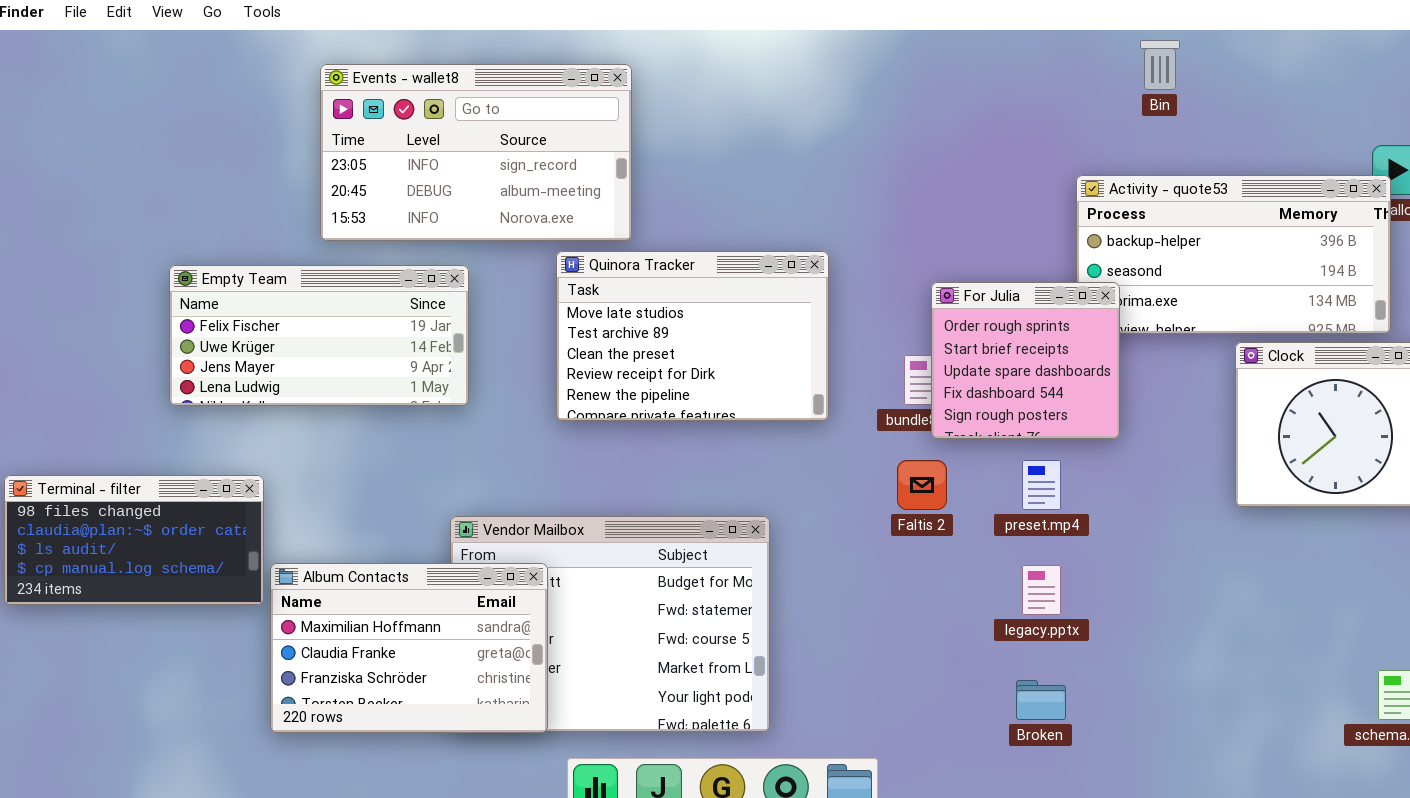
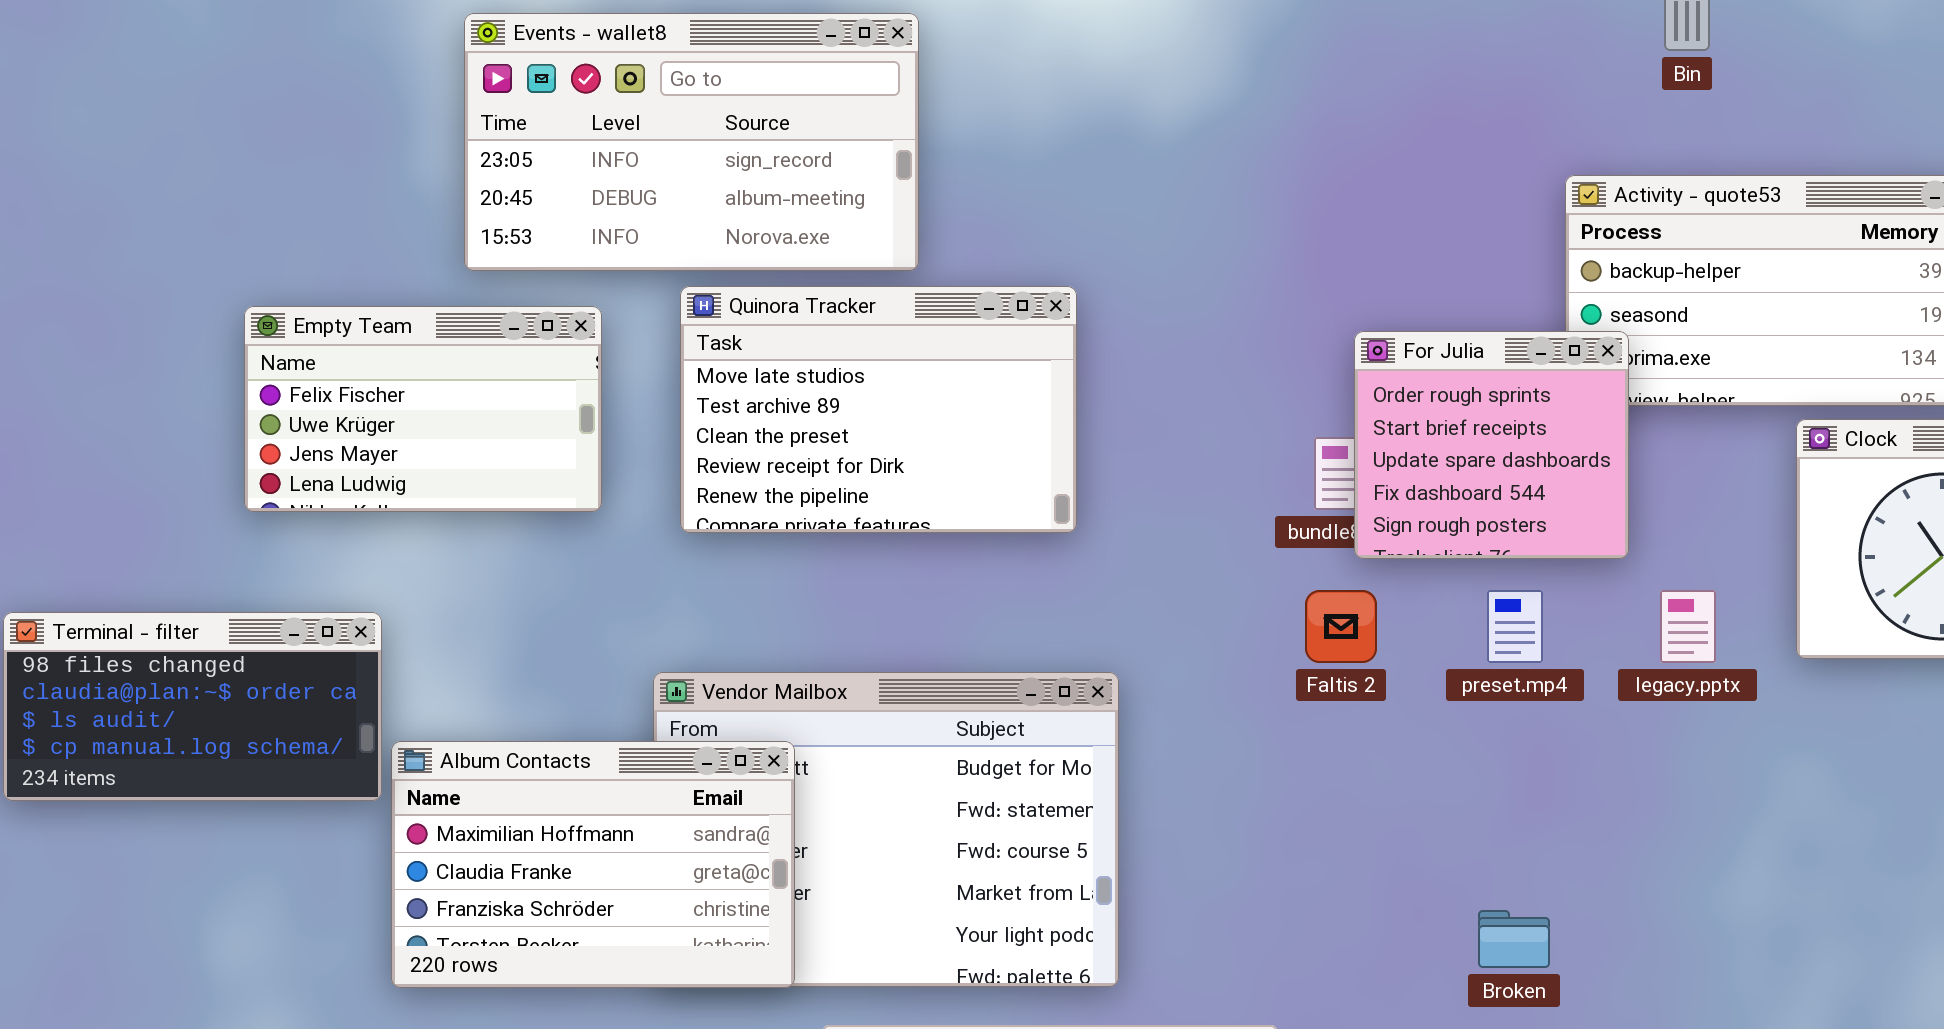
Quinora Tracker: [556,251,829,421] -> [680,286,1077,533], moved
Empty Team: [169,265,469,406] -> [244,306,602,512], resized
legacy.pptx: [1022,565,1061,615] -> [1660,590,1716,663], moved

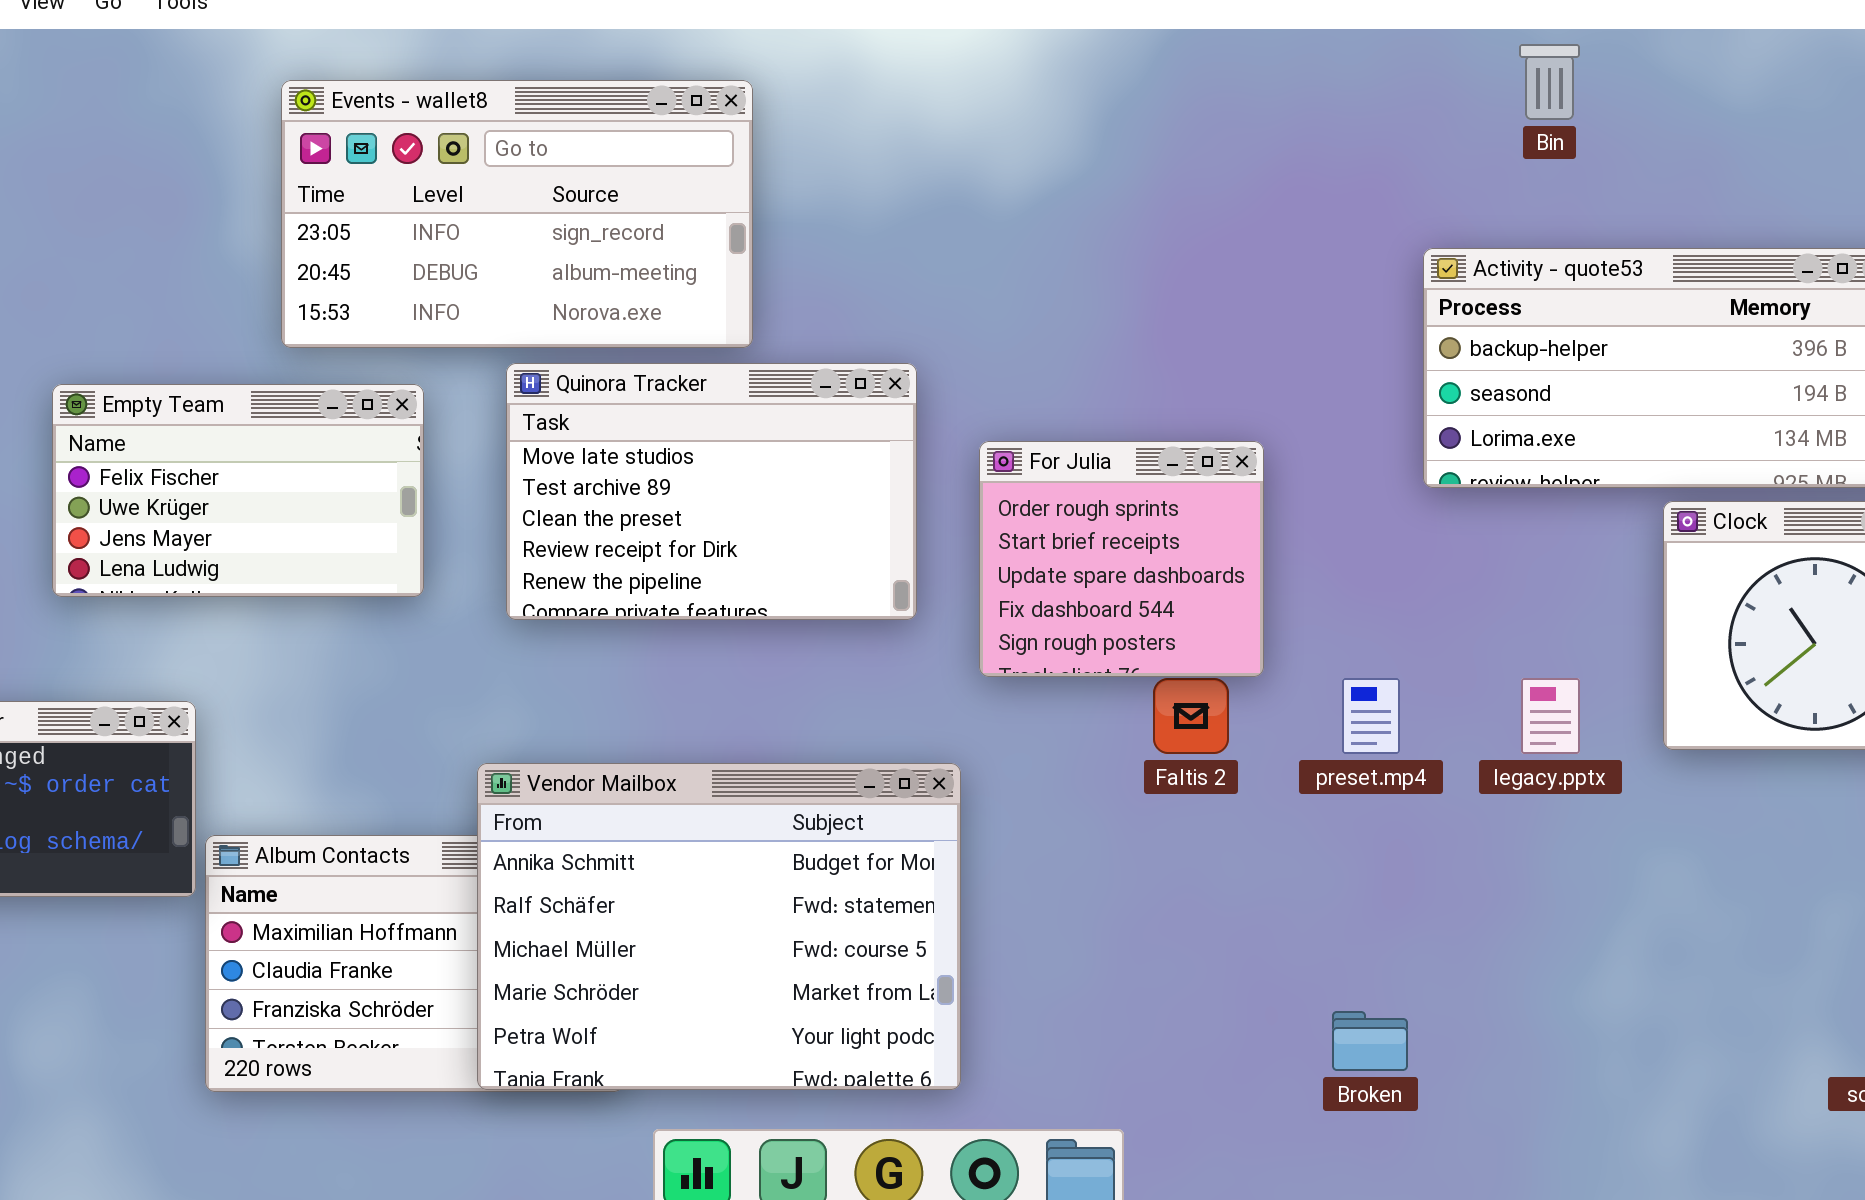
For Julia: [1354,331,1629,559] -> [979,441,1264,677], moved
Vendor Mailbox: [653,672,1119,987] -> [477,763,961,1090], raised

